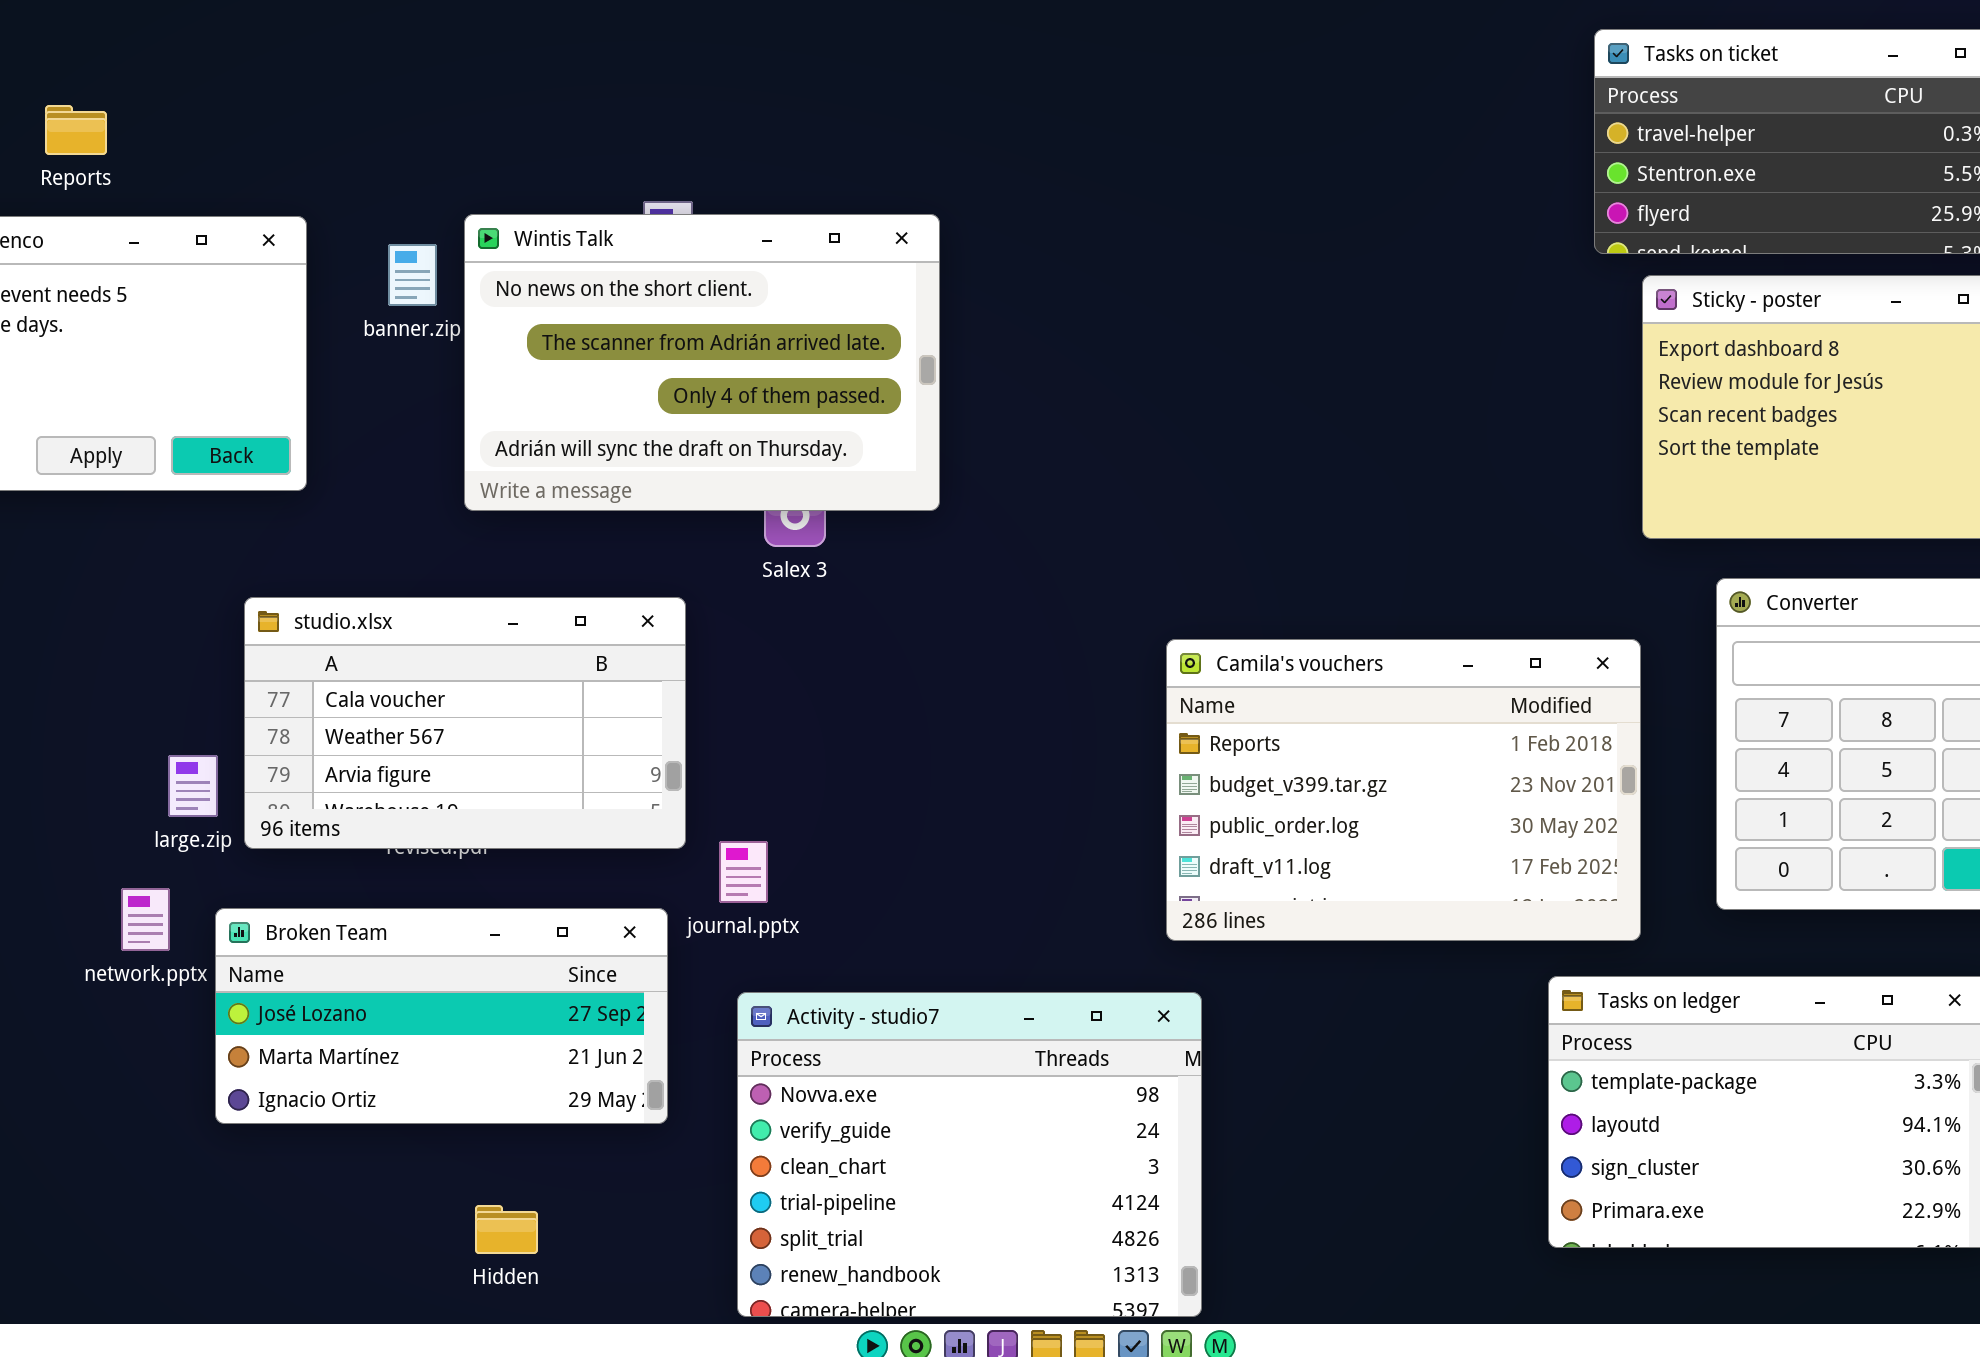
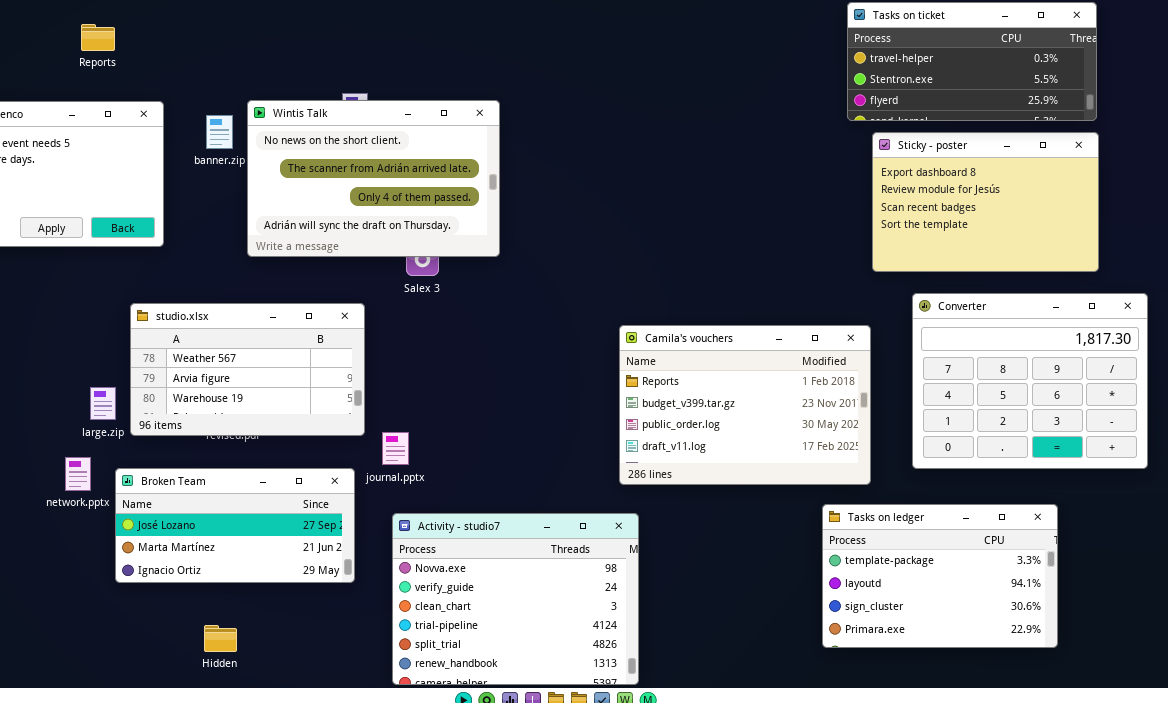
Reports: [45,105,107,155] -> [81,24,115,51], moved
studio.xlsx: [244,597,686,849] -> [130,303,365,436], scrolled down 1 row
Hidden: [475,1205,538,1254] -> [204,625,237,652], moved

